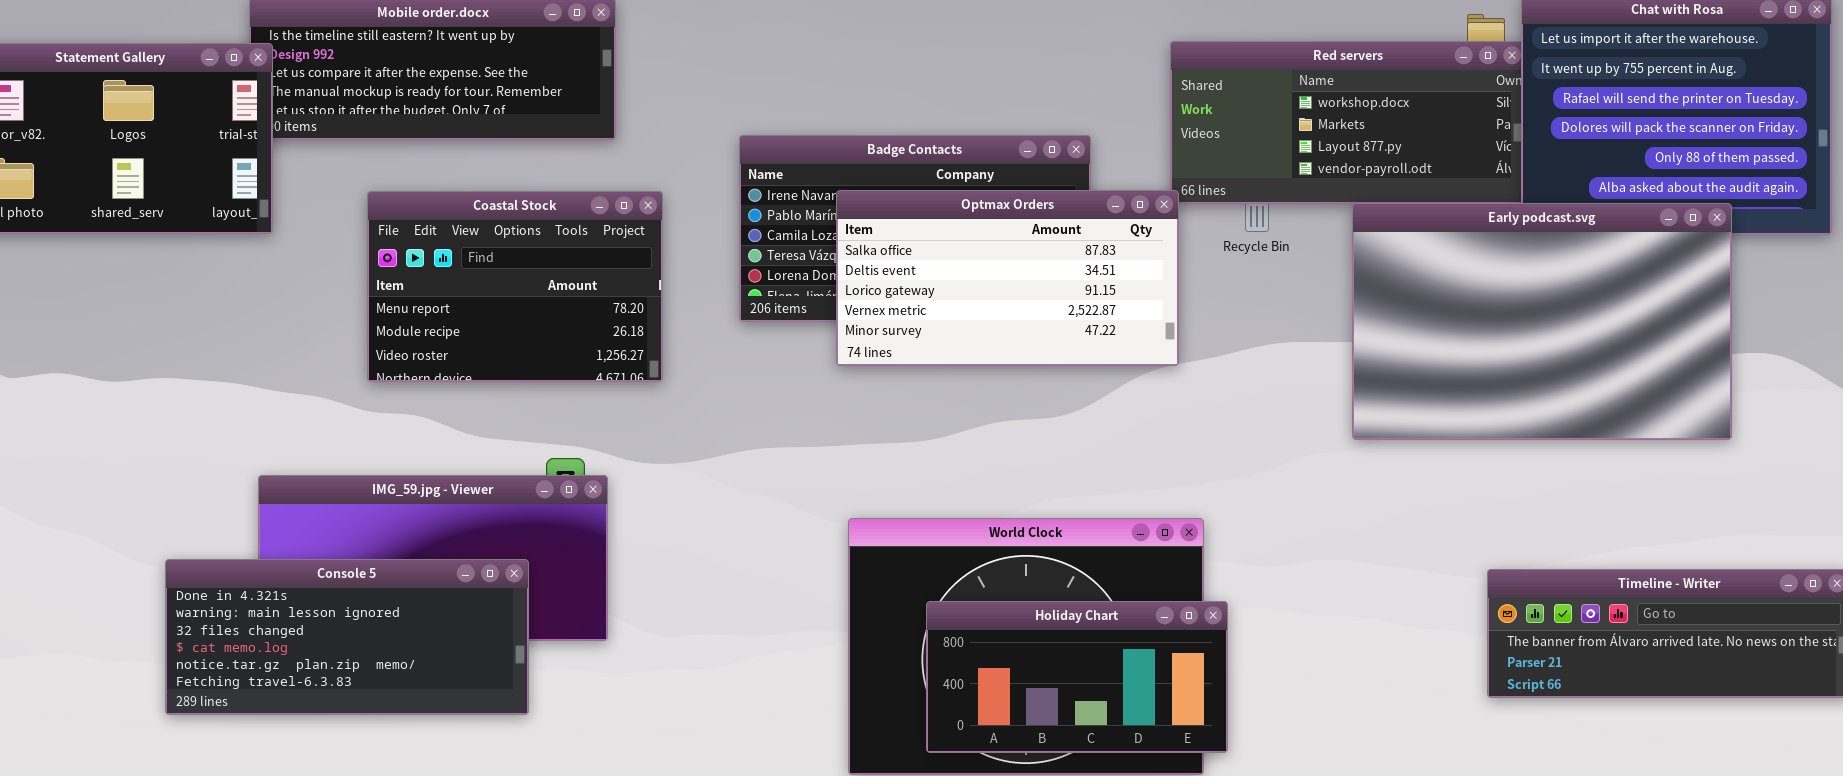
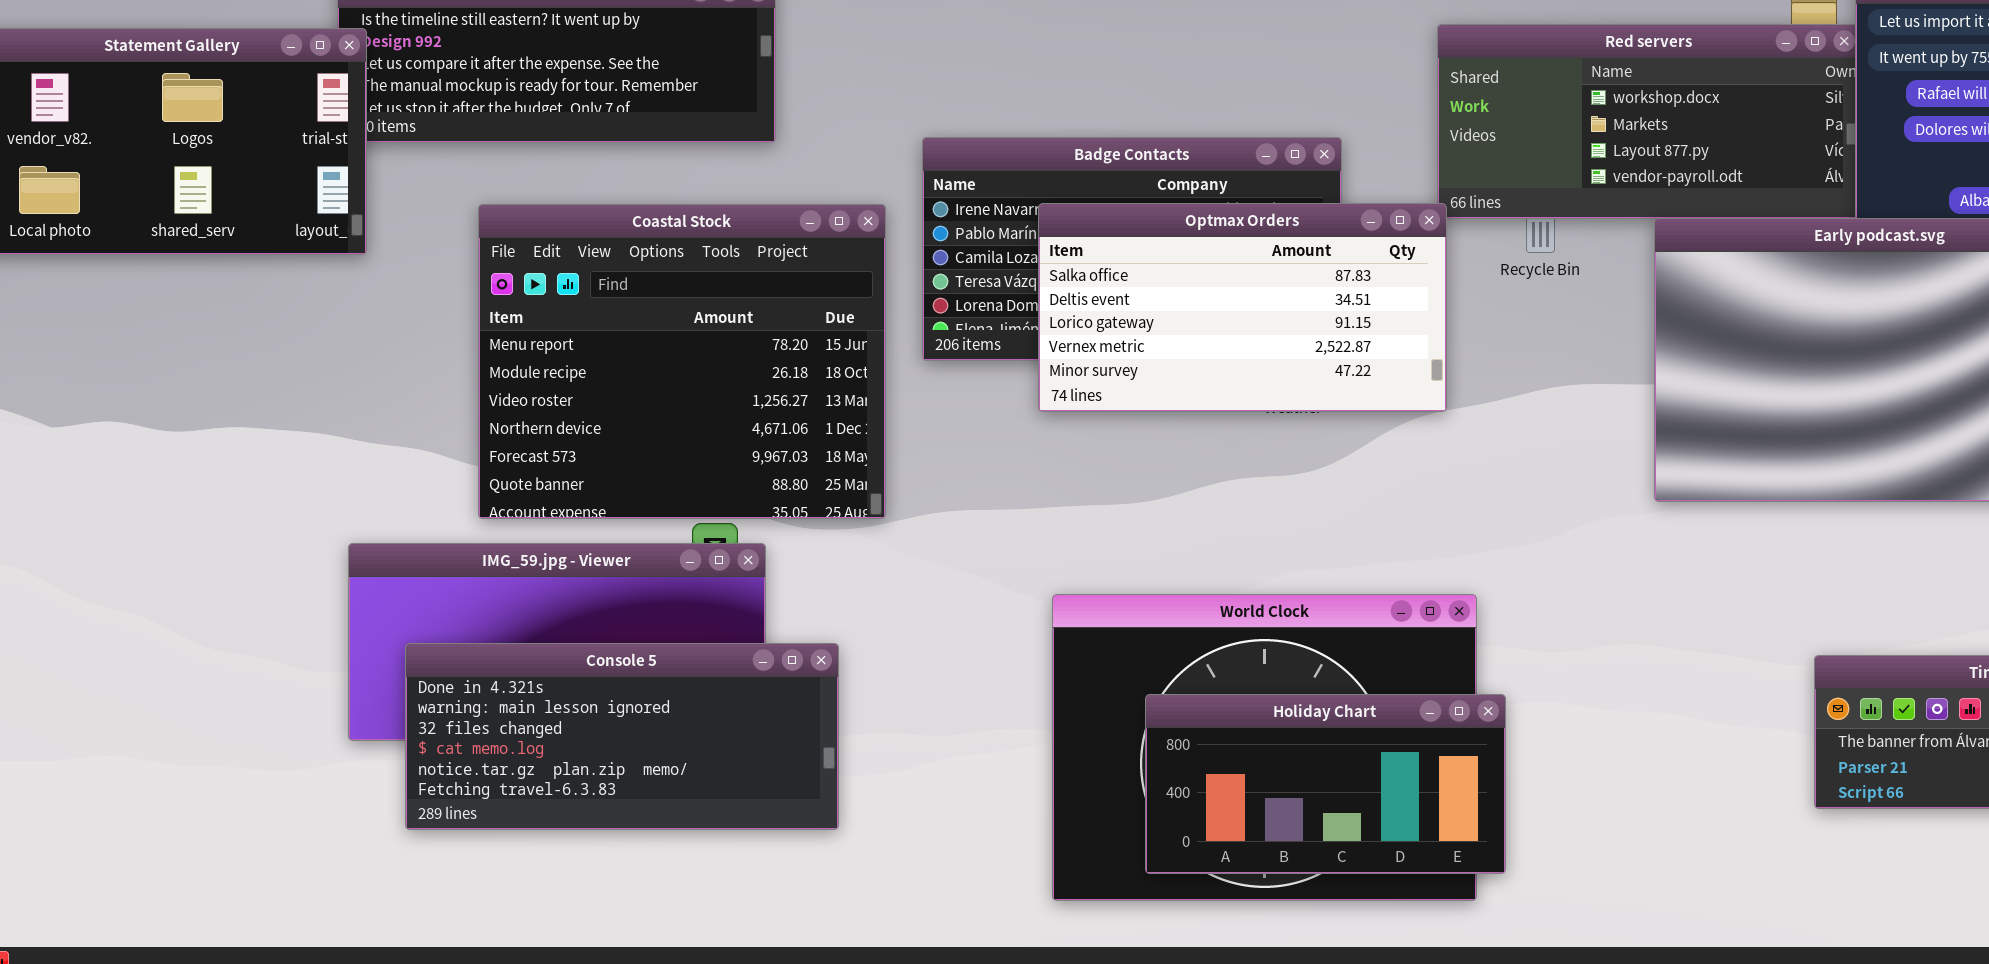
Coastal Stock: [367,191,663,382] -> [478,204,886,519], resized
Console 5: [165,559,529,715] -> [405,643,839,830], moved

